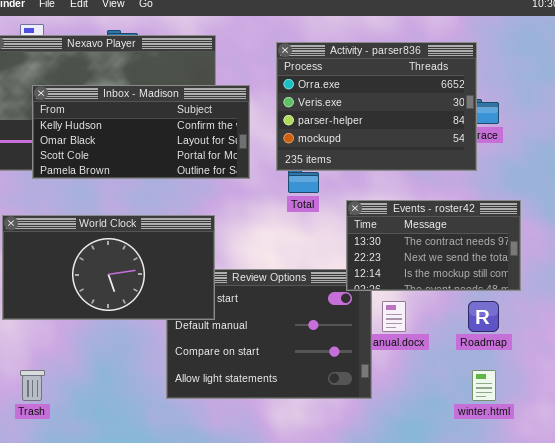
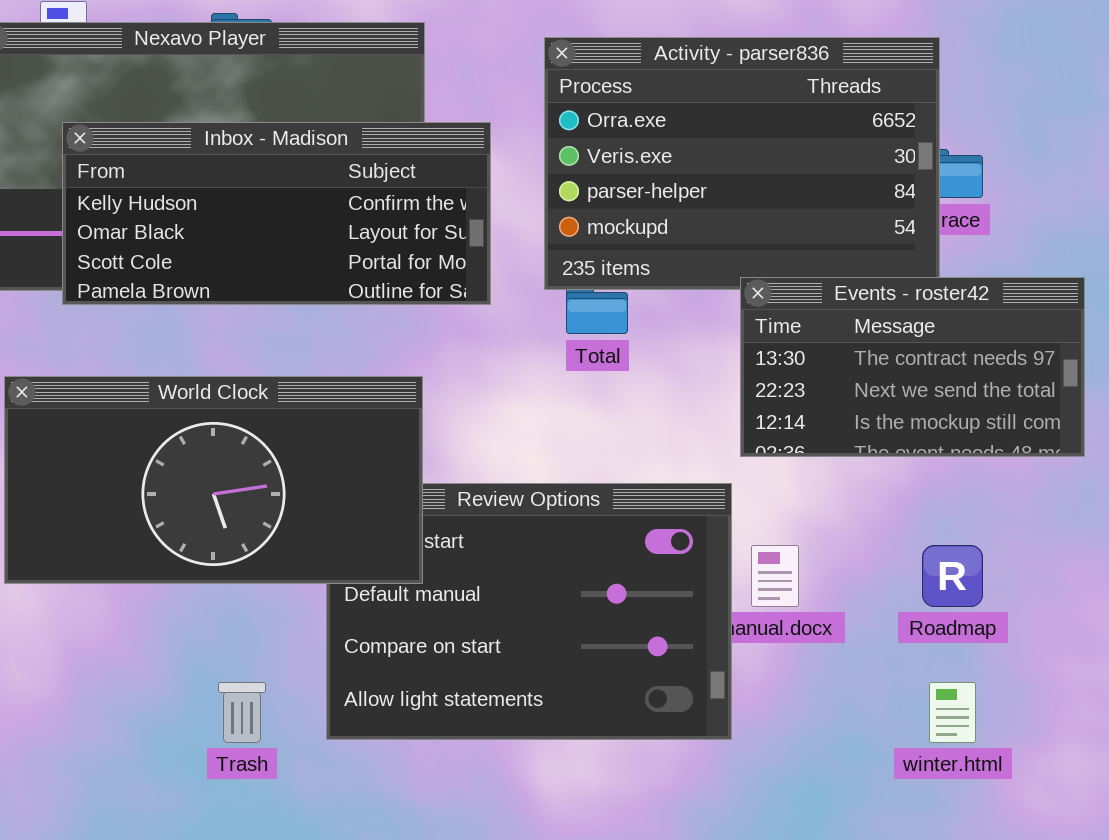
Events - roster42: [346,200,521,291] -> [740,277,1085,457], moved
Trash: [20,370,45,401] -> [218,682,266,743], moved

